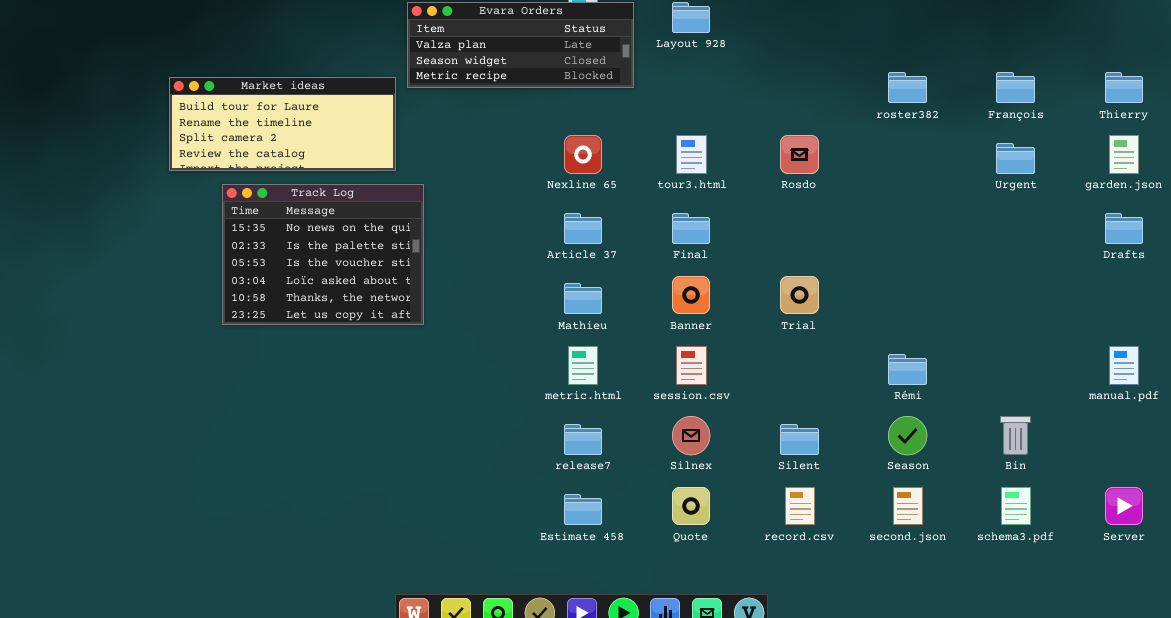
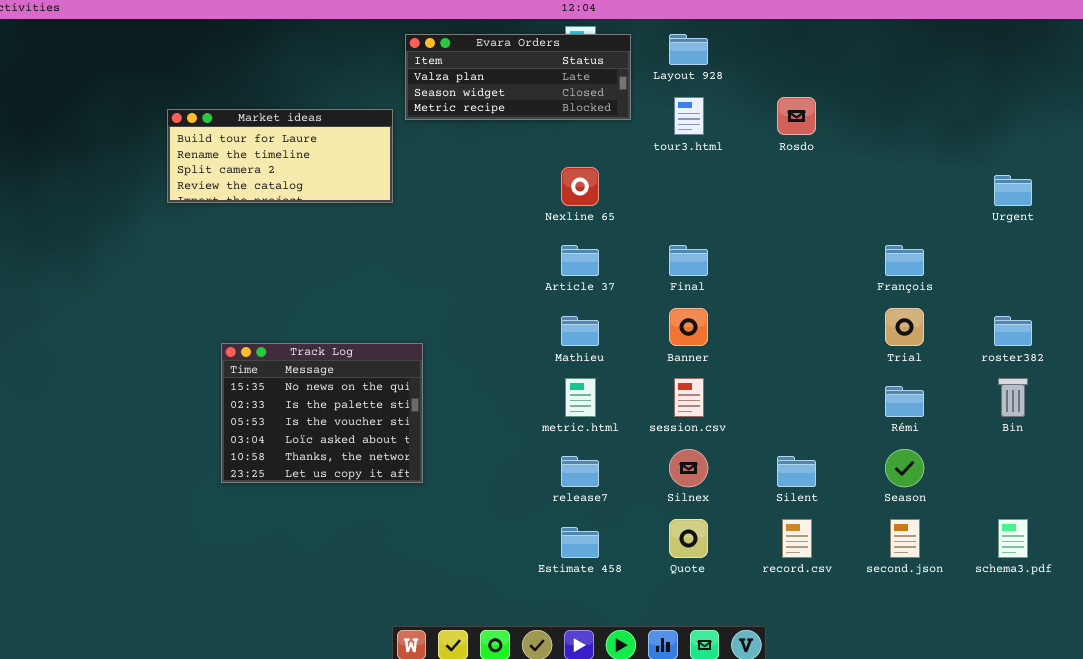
roster382: [888,72,927,103] -> [994,316,1032,346], moved
François: [996,72,1035,103] -> [885,245,924,276], moved
tour3.html: [676,135,707,174] -> [674,97,704,135], moved
Rosdo: [780,135,819,174] -> [777,97,816,135], moved
Track Log: [222,184,424,325] -> [221,343,423,483], moved
Trial: [780,276,819,314] -> [885,308,924,346], moved
Bin: [1000,416,1031,455] -> [998,378,1028,417], moved

